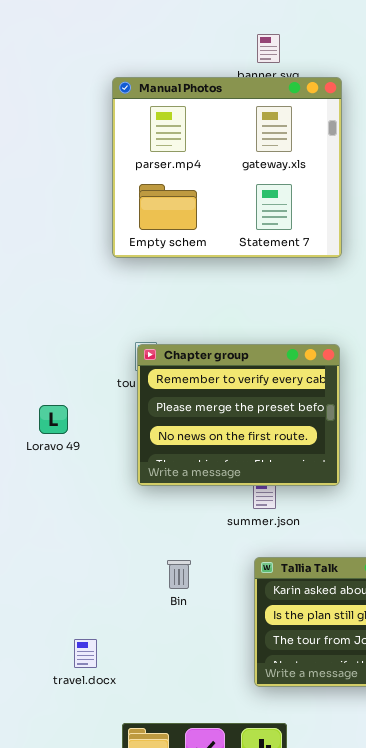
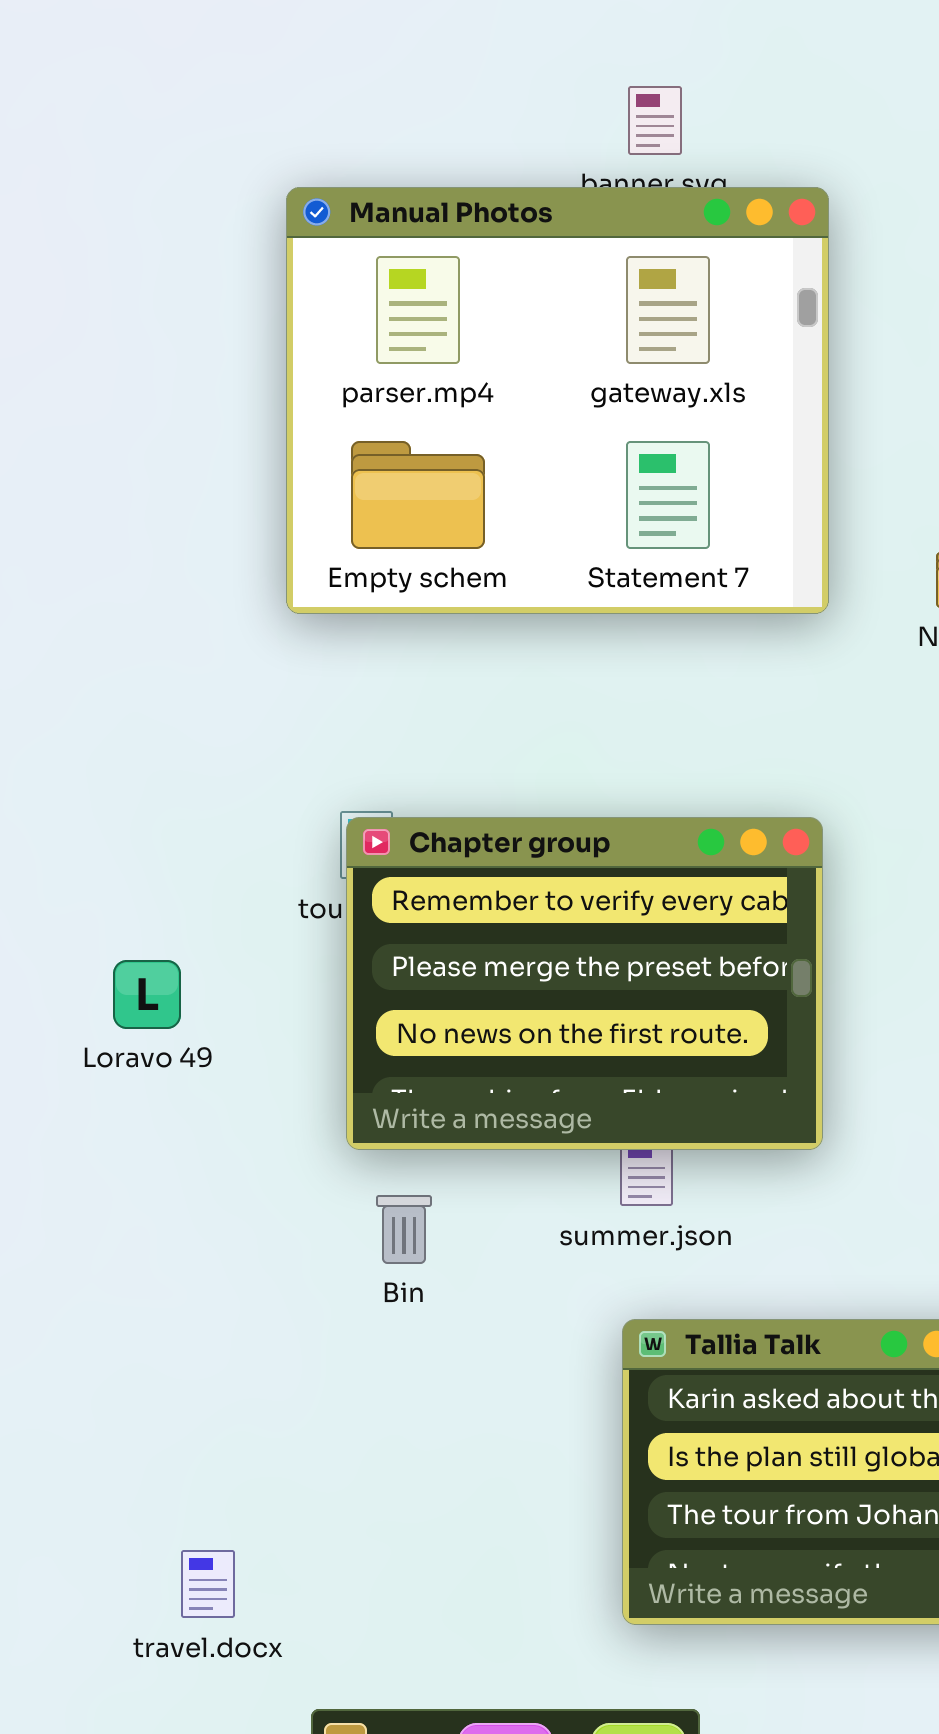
Bin: [167,560,191,589] -> [376,1195,432,1264], moved
travel.docx: [74,639,97,668] -> [181,1550,235,1618], moved

